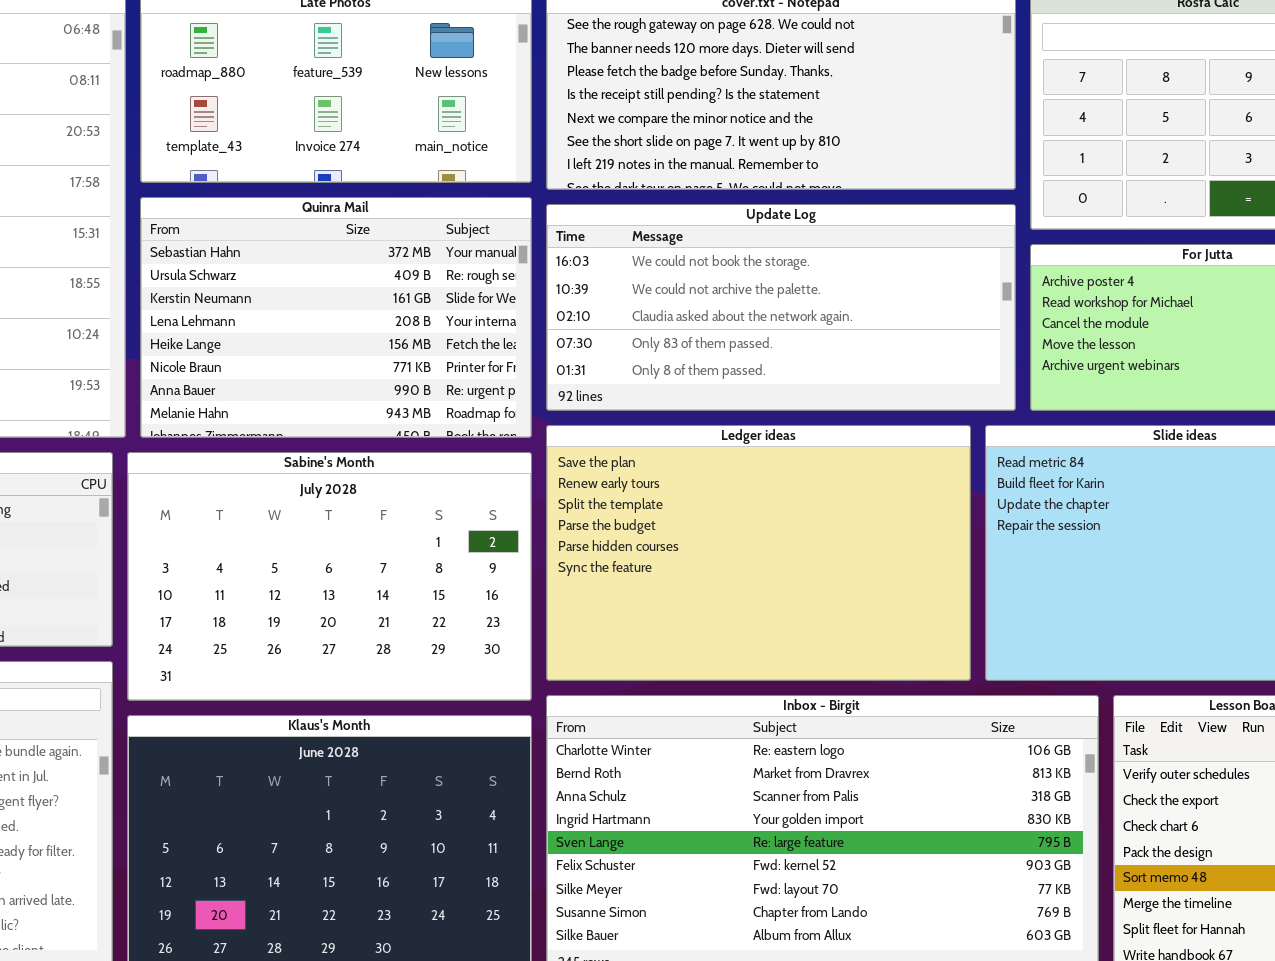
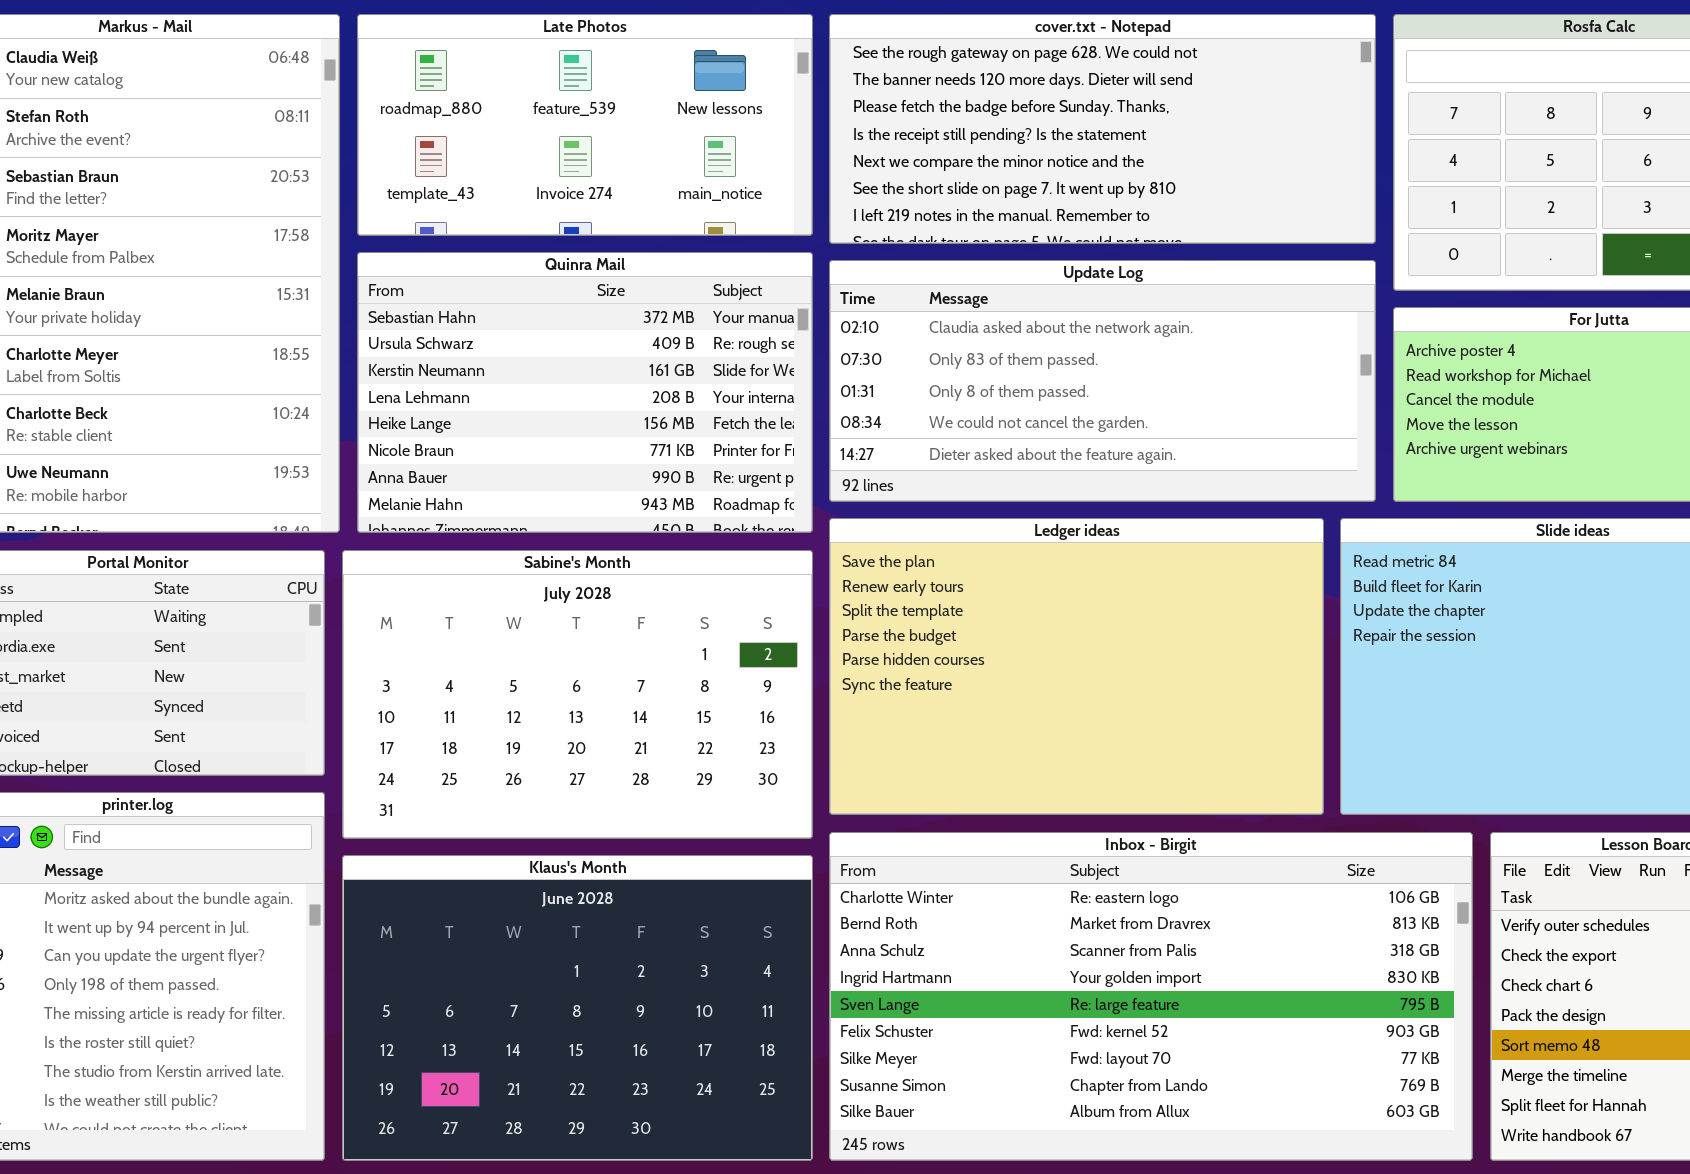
Update Log: [546,204,1016,411] -> [829,260,1376,502], scrolled down 2 rows

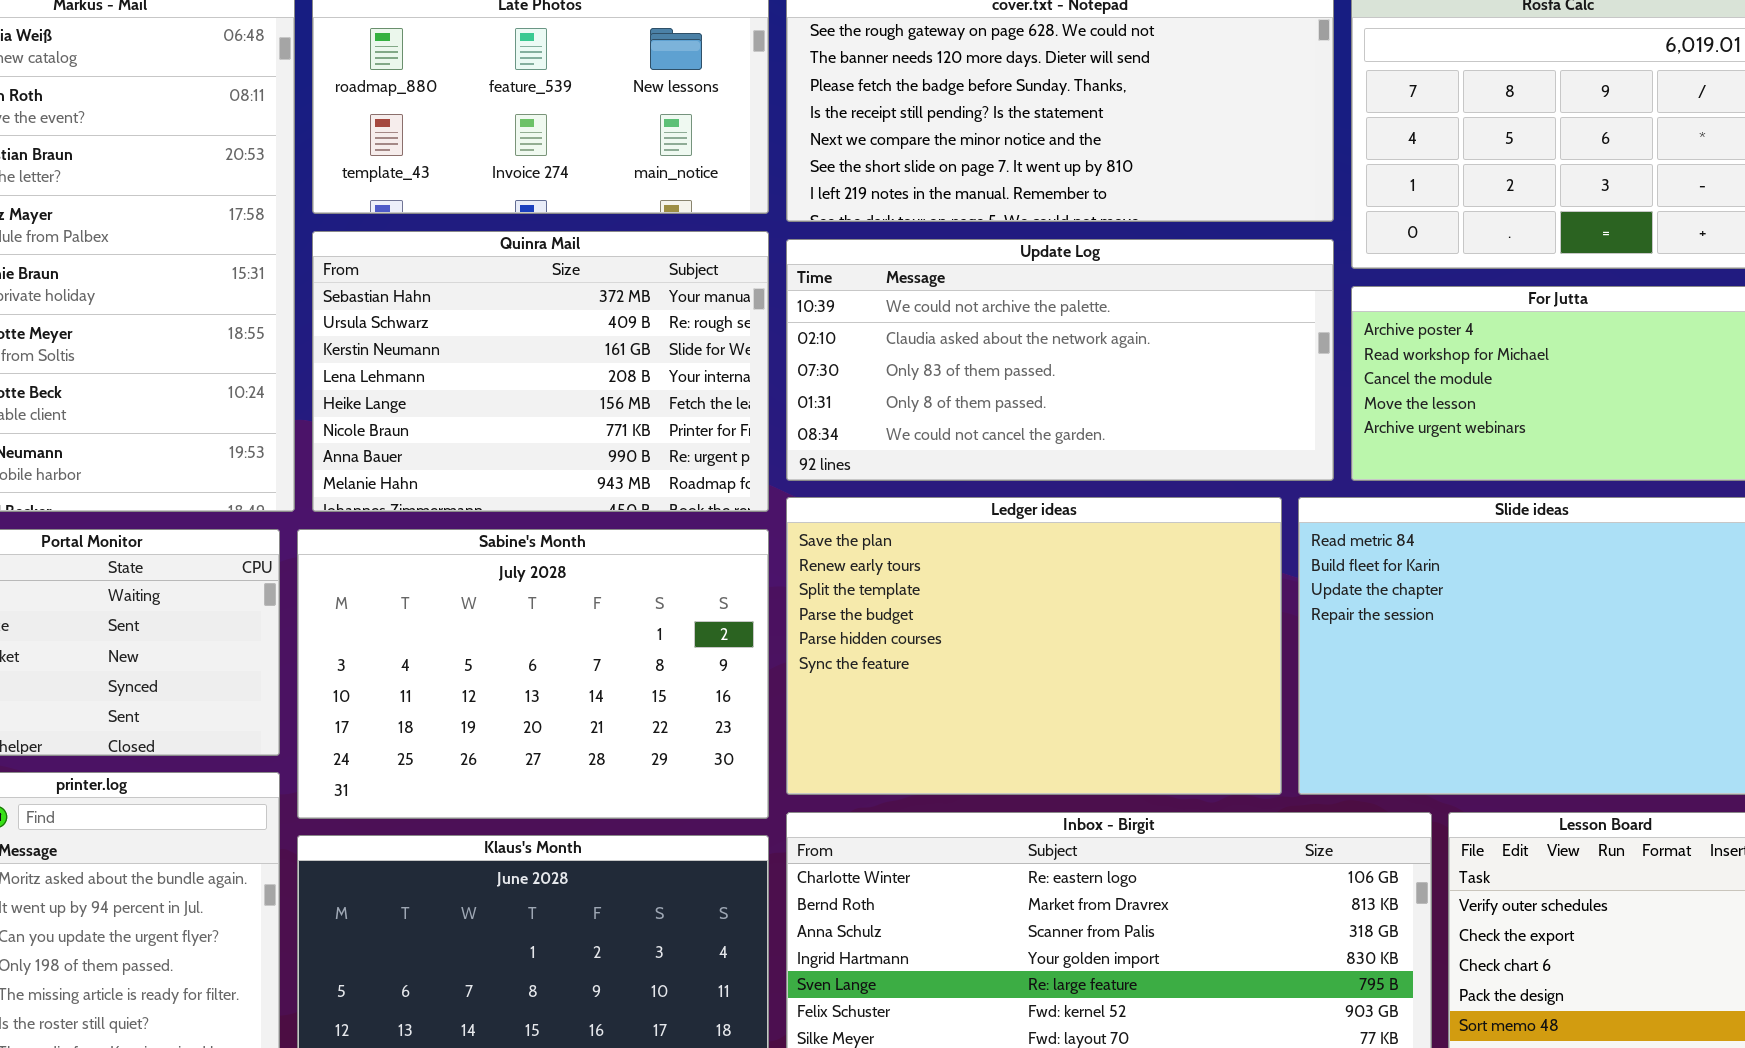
Update Log: [829,260,1376,502] -> [786,239,1334,481], scrolled up 1 row

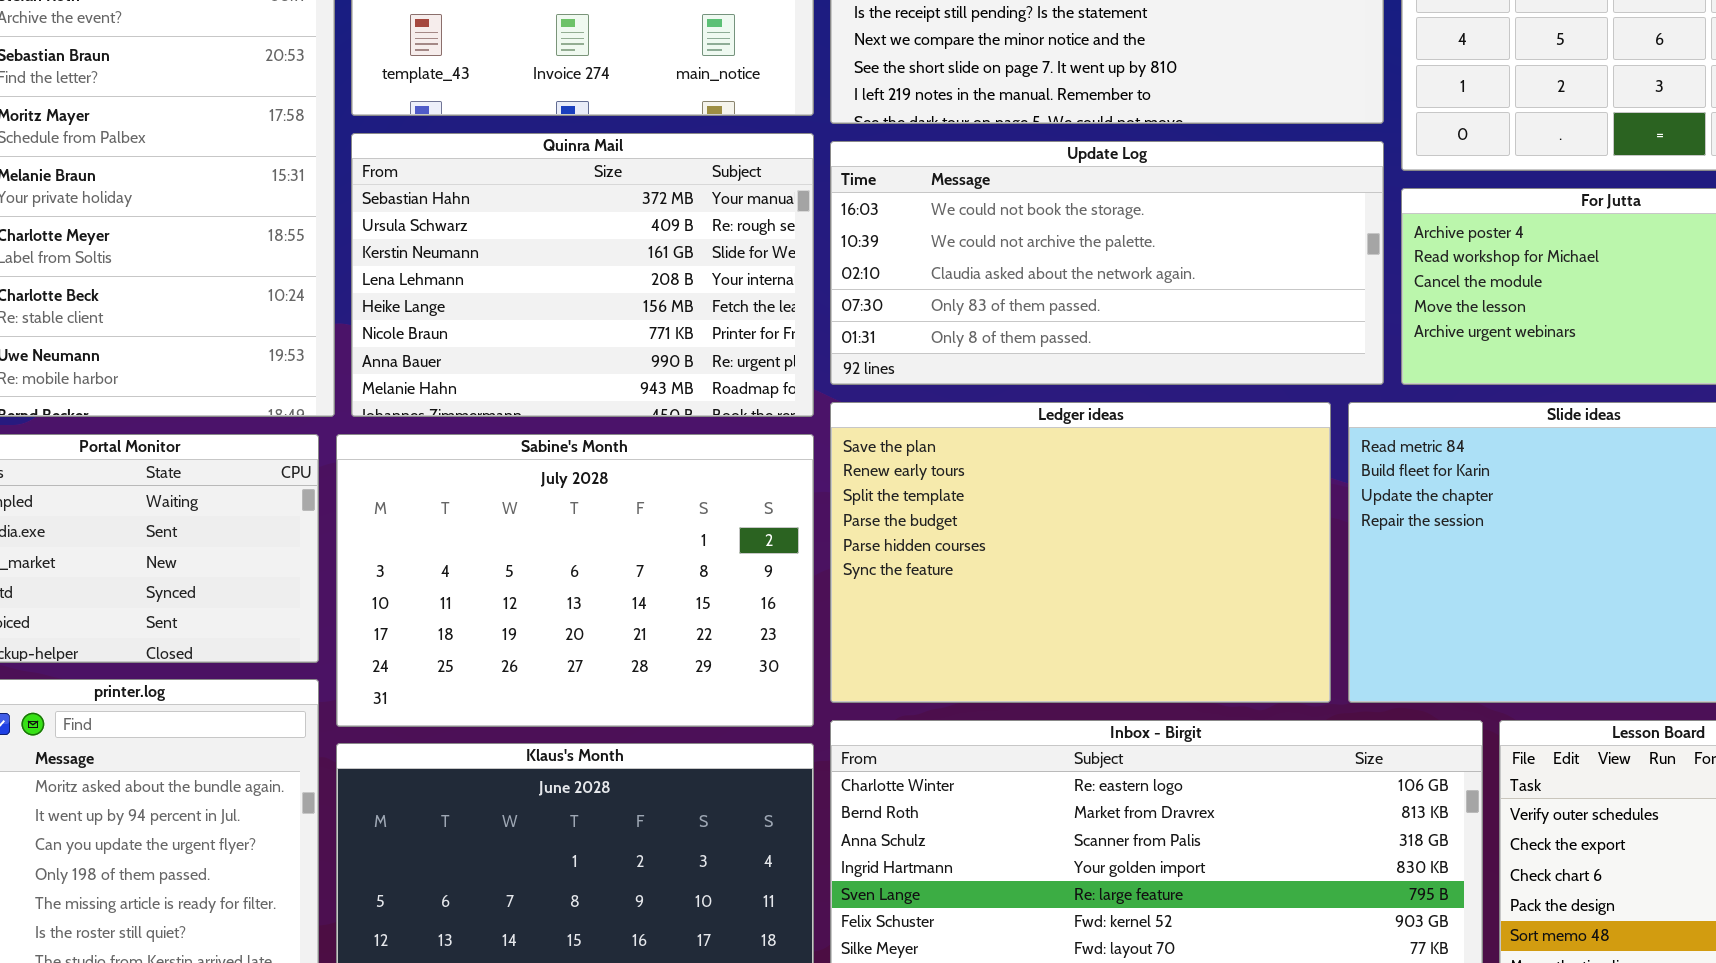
Update Log: [786,239,1334,481] -> [830,141,1384,385], scrolled up 1 row

